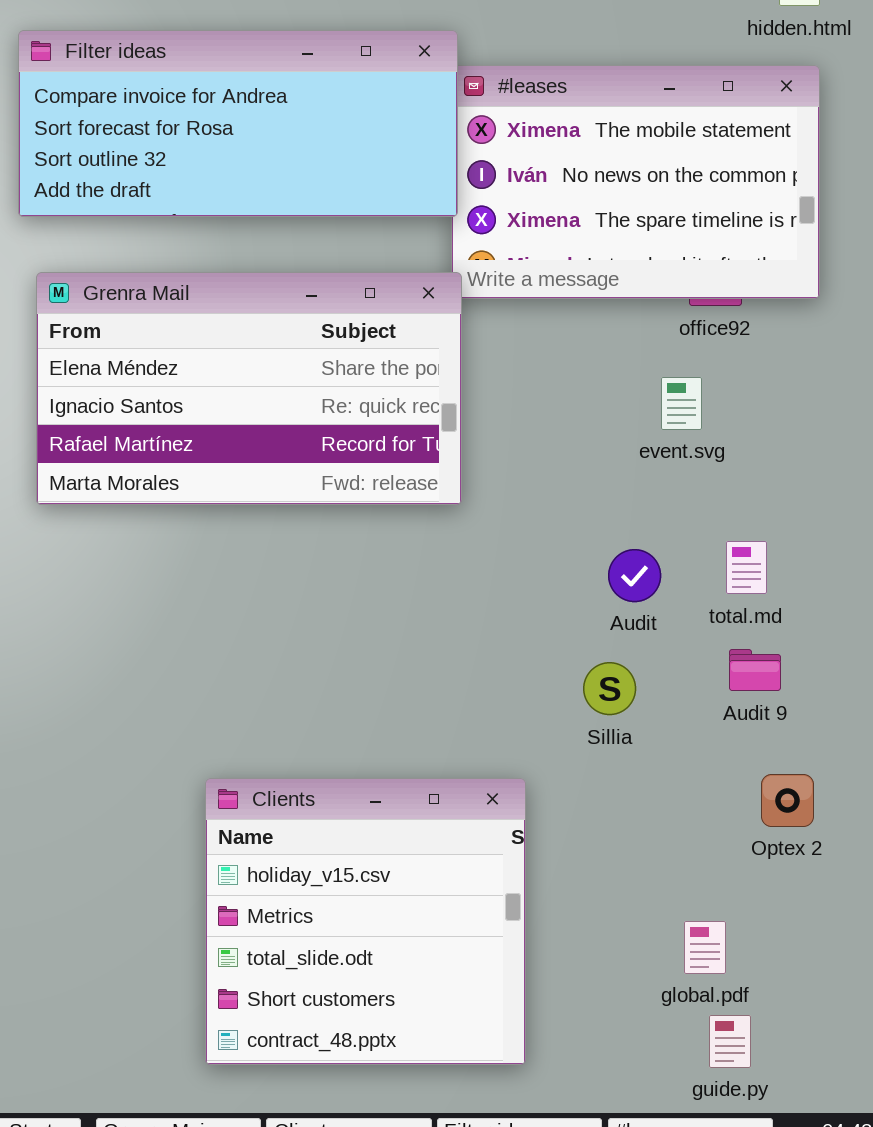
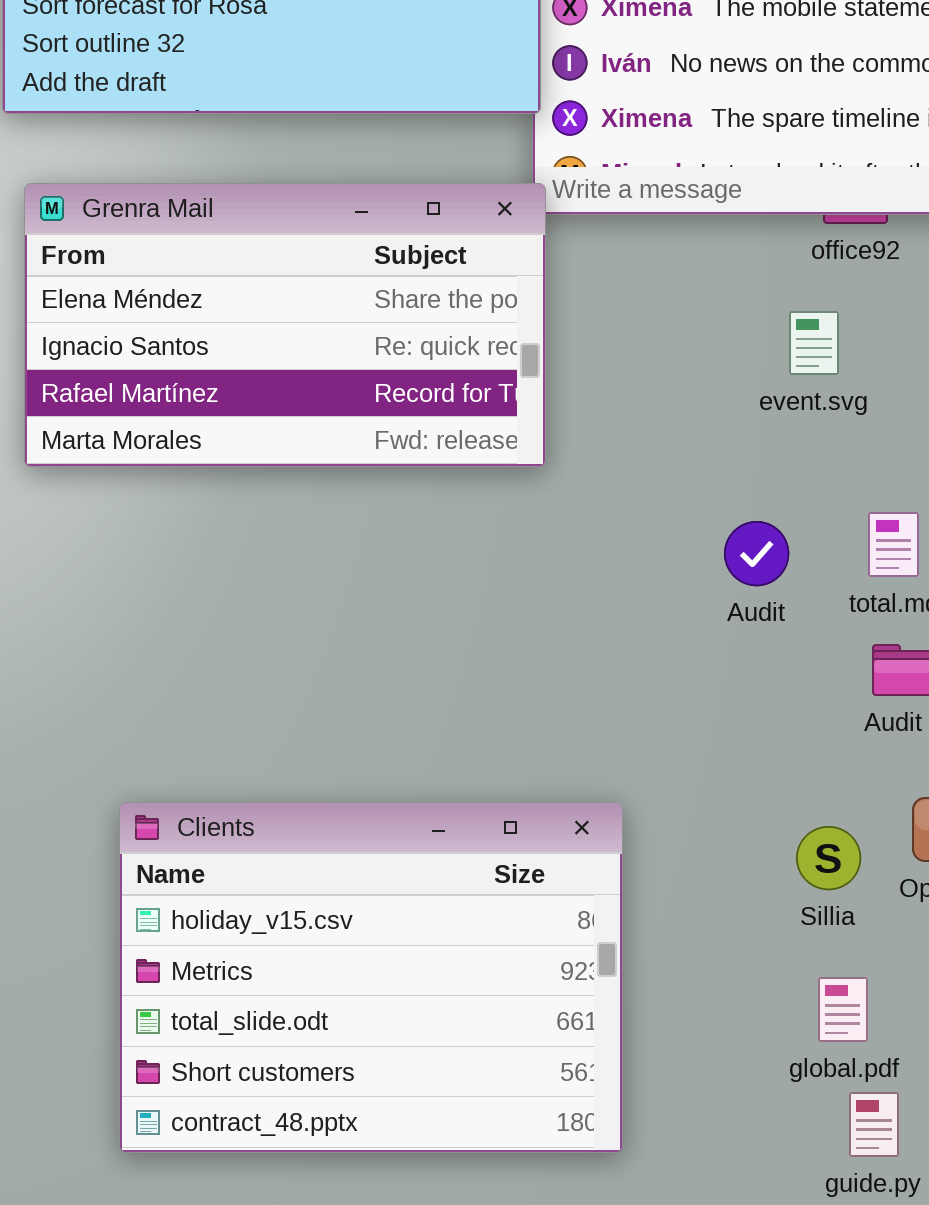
Sillia: [583,662,636,715] -> [796,826,861,890], moved
Clients: [205,778,526,1065] -> [119,802,623,1153], resized

